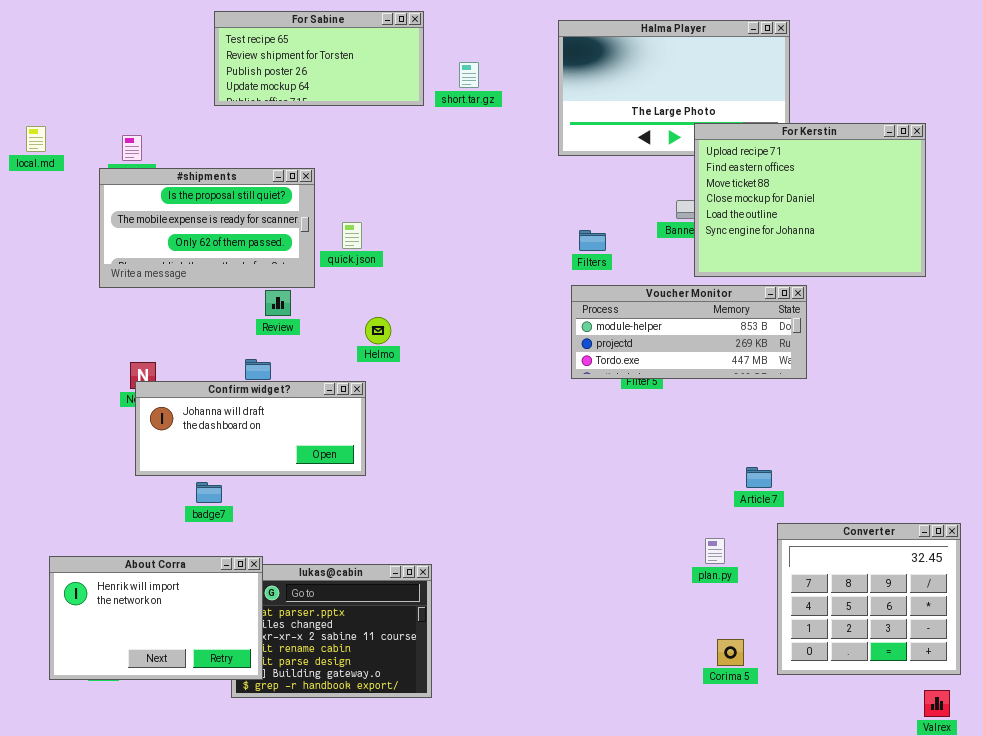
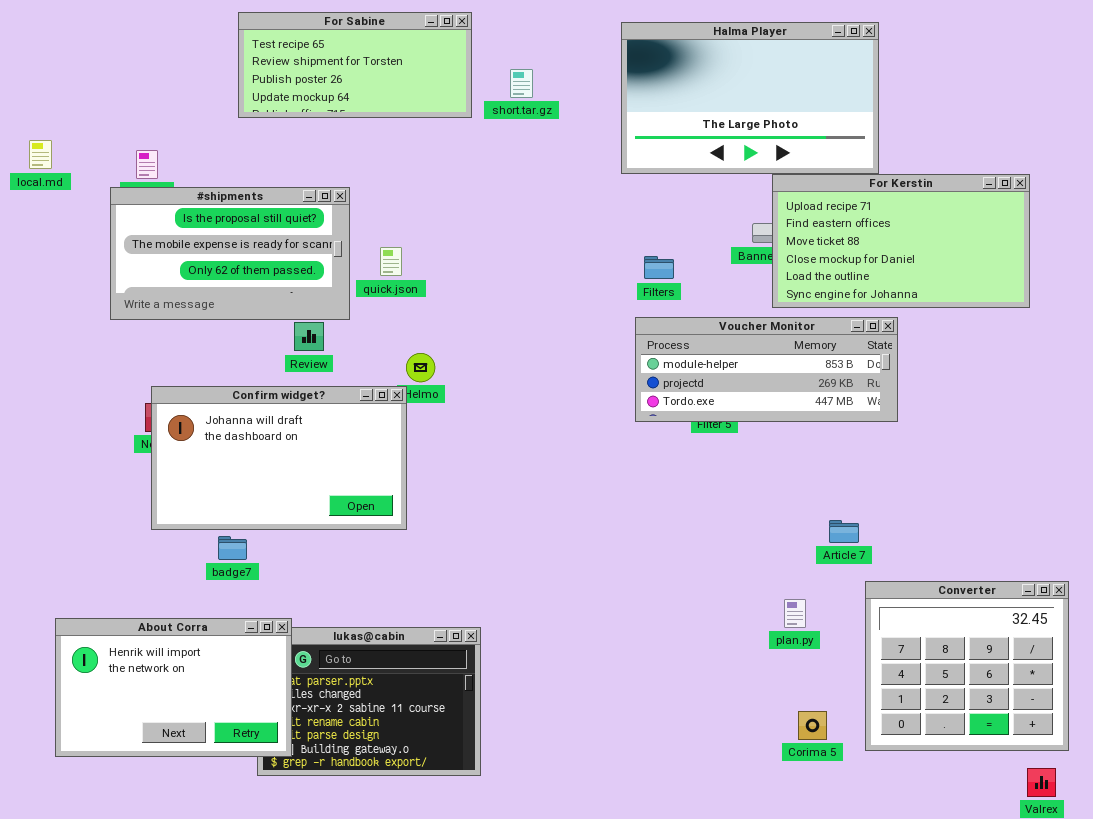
For Kerstin: [694,123,926,277] -> [772,174,1030,308], resized
Confirm widget?: [135,381,366,476] -> [151,386,407,530], resized

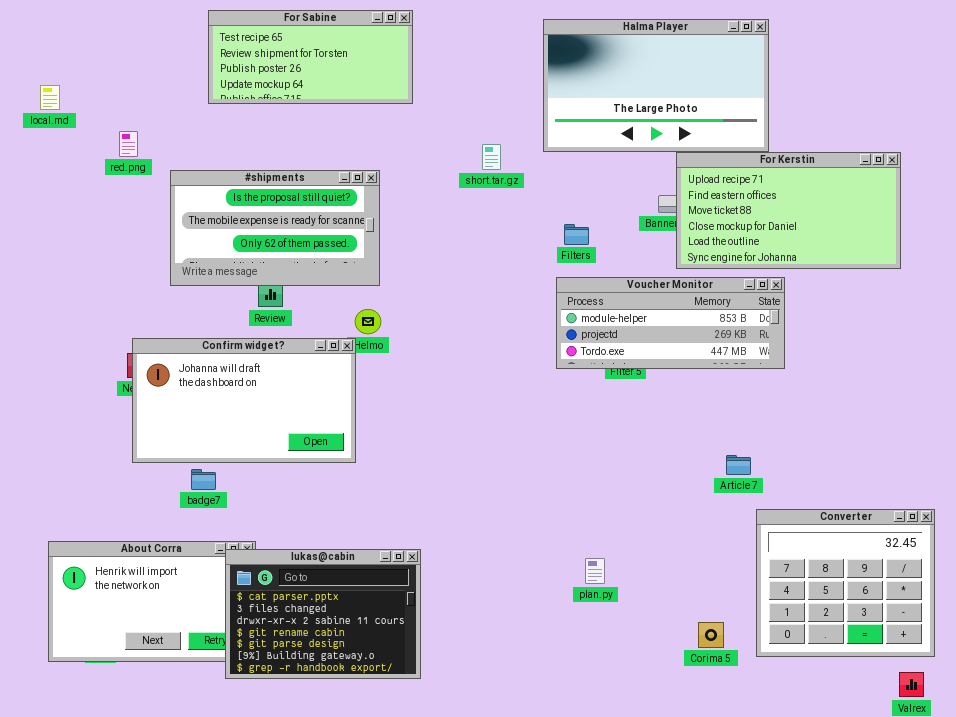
short.tar.gz: [510,69,533,98] -> [482,144,501,170], moved
local.md: [29,140,52,169] -> [40,85,60,110], moved
#shipments: [110,187,350,320] -> [170,170,380,286], moved
plan.py: [784,599,806,628] -> [585,558,605,584], moved
lukas@cabin: [257,627,481,776] -> [225,549,421,679], raised

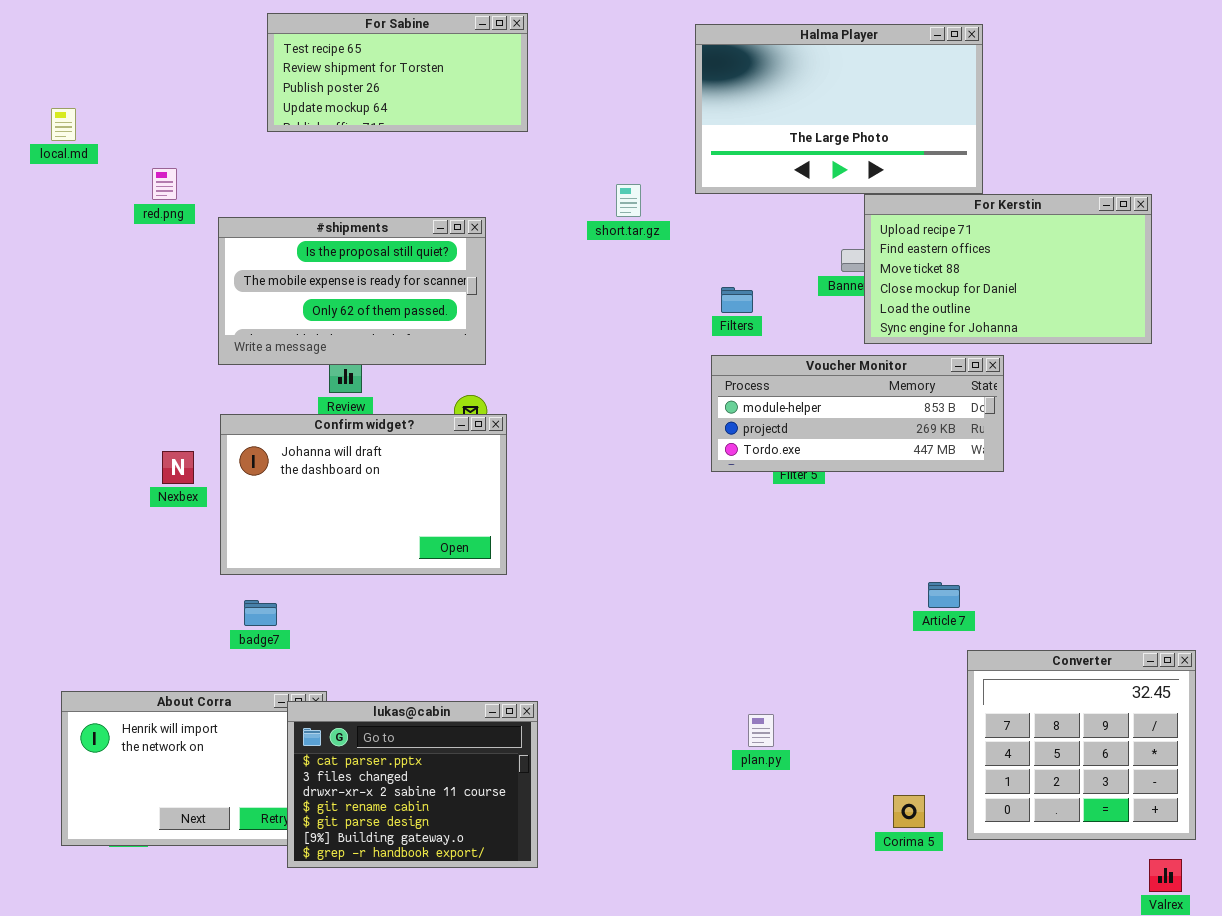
Confirm widget?: [132,338,356,463] -> [220,414,507,575], moved

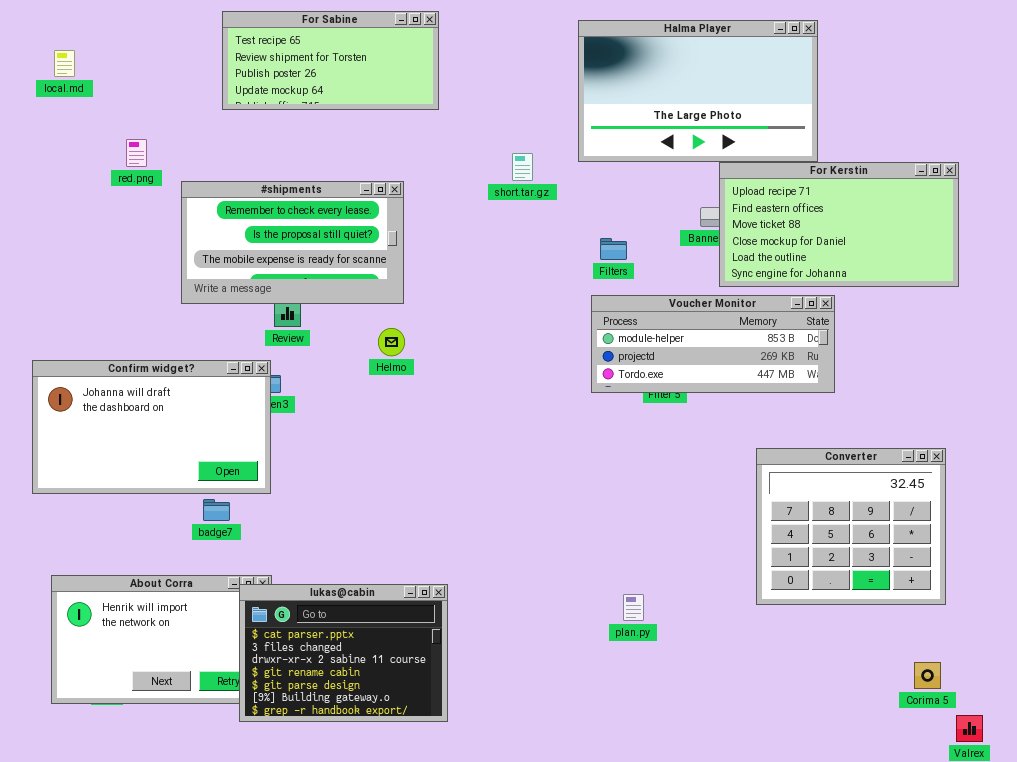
local.md: [51,108,76,141] -> [54,50,75,77], moved
#shipments: [218,217,486,365] -> [181,181,404,304], scrolled up 1 row
Confirm widget?: [220,414,507,575] -> [32,360,271,494], moved
Converter: [967,650,1196,840] -> [756,448,946,605], moved
Corima 5: [893,795,925,828] -> [914,662,941,689], moved

